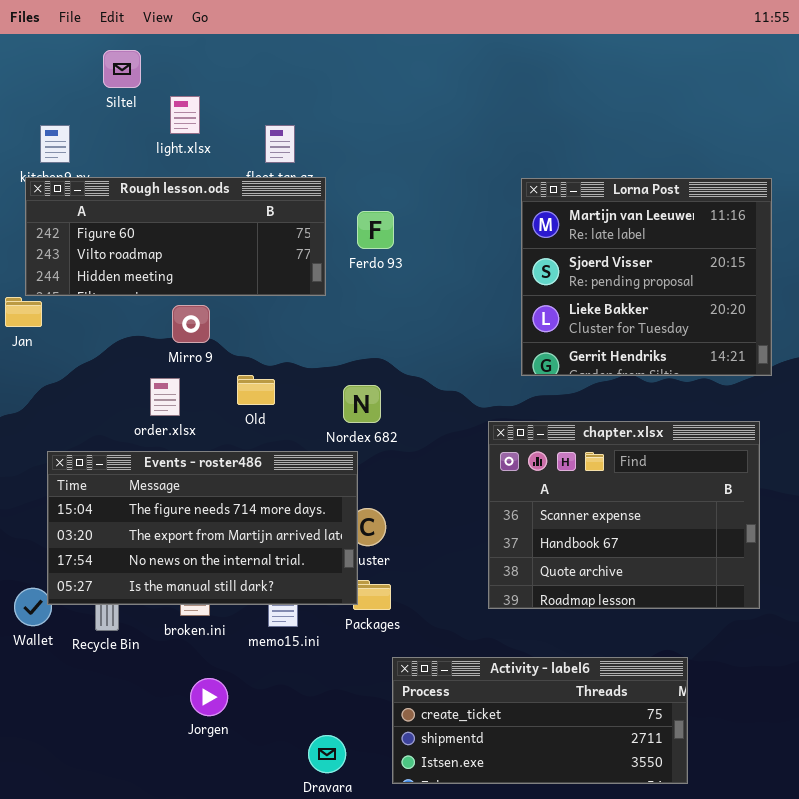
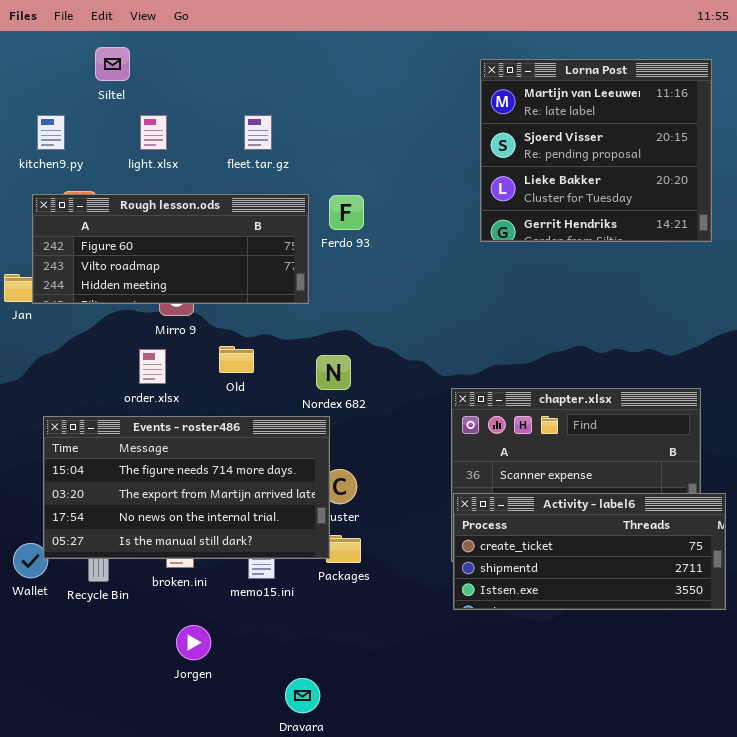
light.xlsx: [170,96,200,134] -> [140,115,167,150], moved
Rough lesson.ods: [25,177,326,296] -> [32,194,309,304], moved
Lorna Post: [521,178,772,376] -> [480,59,712,242], moved
Activity - label6: [392,657,688,784] -> [453,493,726,610], moved

